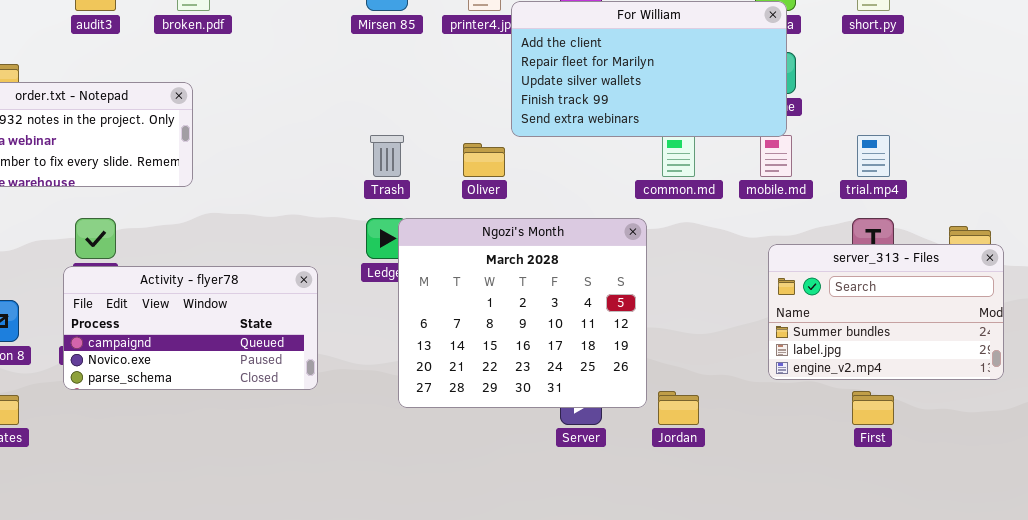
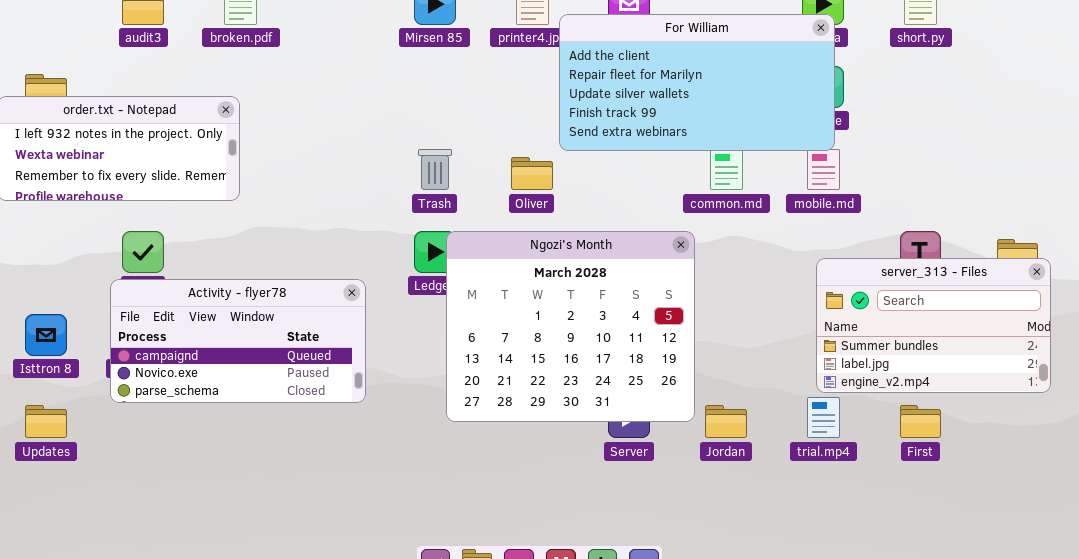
trial.mp4: [857,135,890,177] -> [807,397,840,438], moved

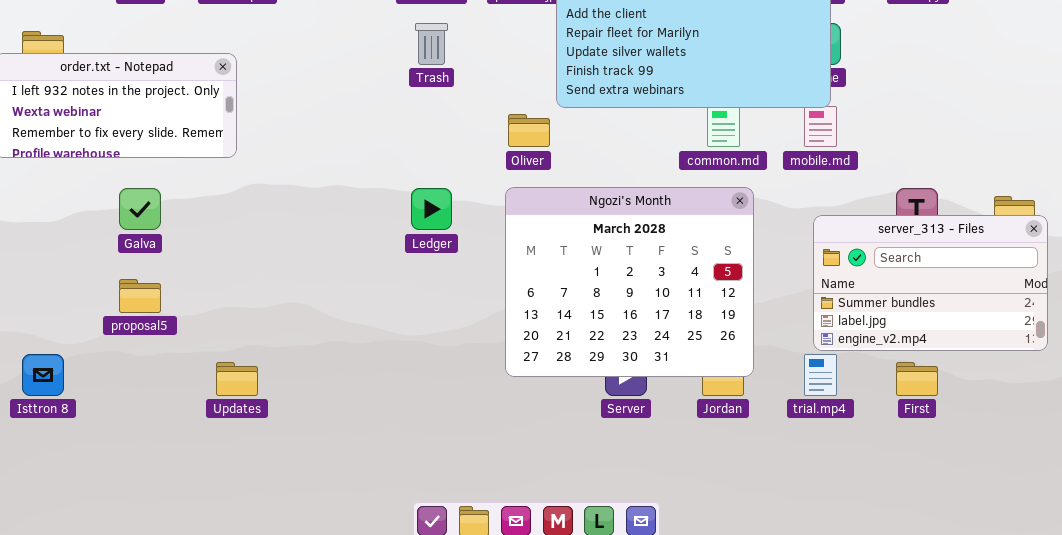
Trash: [418,149,452,190] -> [415,23,448,65], moved
Ngozi's Month: [446,231,695,422] -> [505,187,754,377], moved
Activity - flyer78: [110,279,366,403] -> none, closed
Isttron 8: [25,314,67,356] -> [22,354,64,396], moved
Updates: [25,405,67,438] -> [216,362,258,396], moved

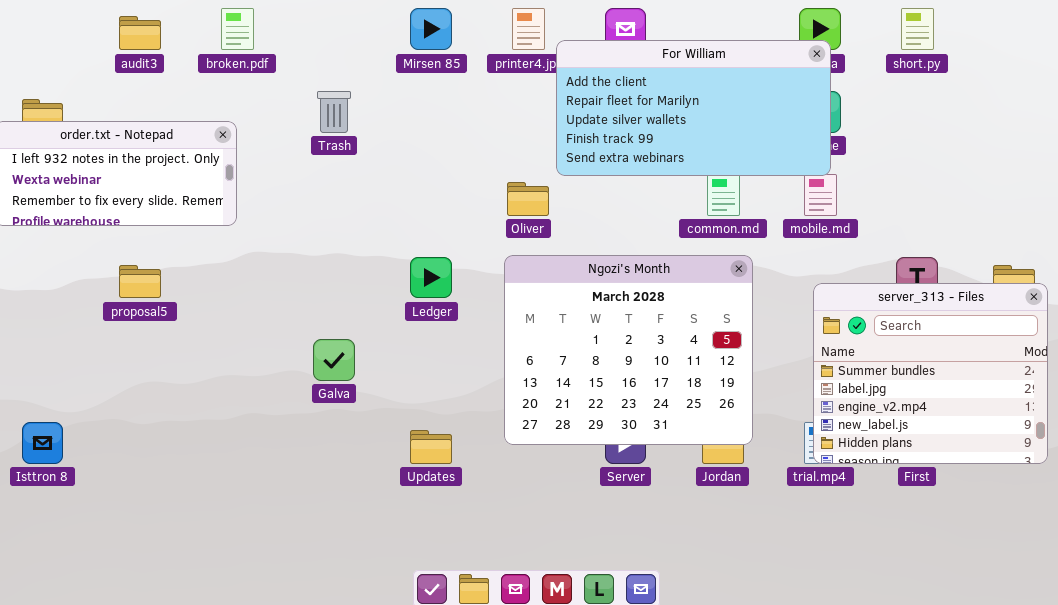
Trash: [415,23,448,65] -> [317,91,351,133], moved
Galva: [119,188,161,230] -> [313,339,355,381], moved
server_313 - Files: [813,215,1048,351] -> [813,283,1048,464], resized
proposal5: [119,279,161,313] -> [119,265,161,298], moved
Updates: [216,362,258,396] -> [410,430,452,464], moved

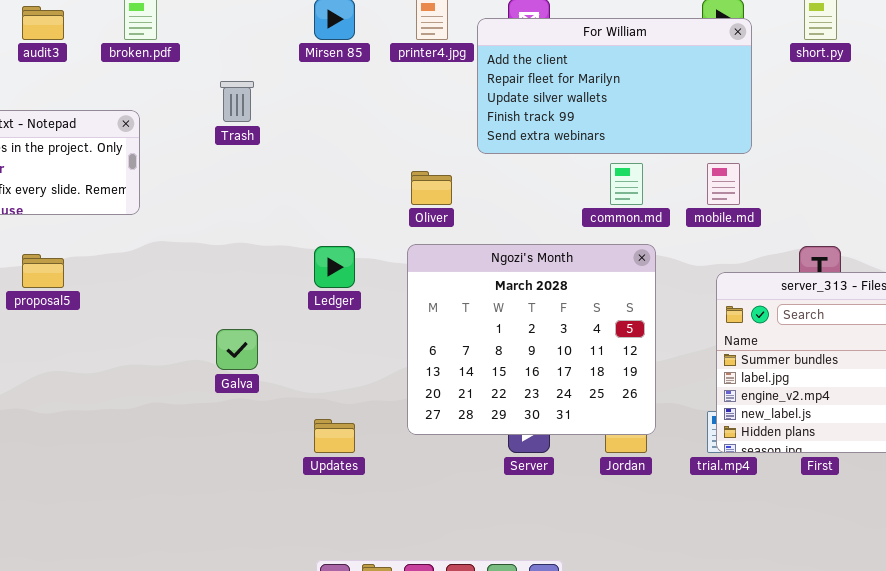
For William: [556,40,831,176] -> [477,18,752,154], moved

